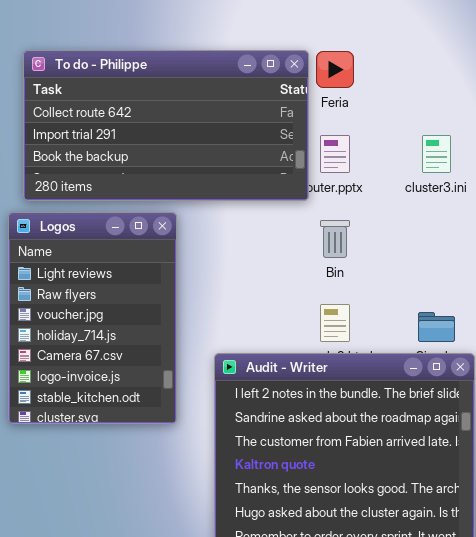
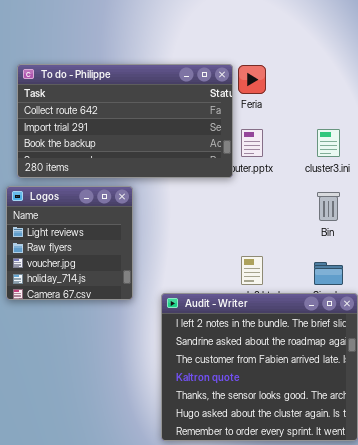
Logos: [8,212,177,424] -> [6,186,133,300], resized
Bin: [320,220,350,258] -> [317,192,340,221], moved

